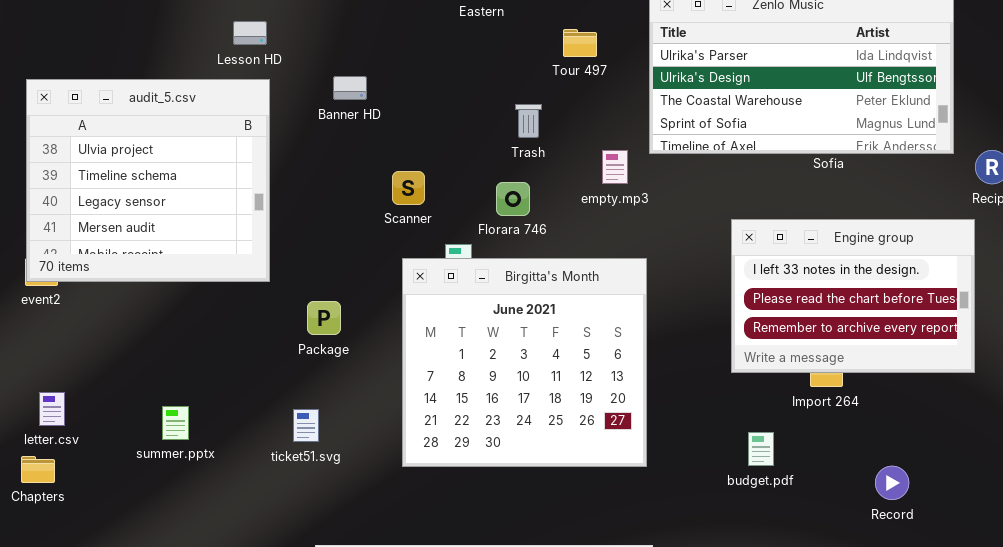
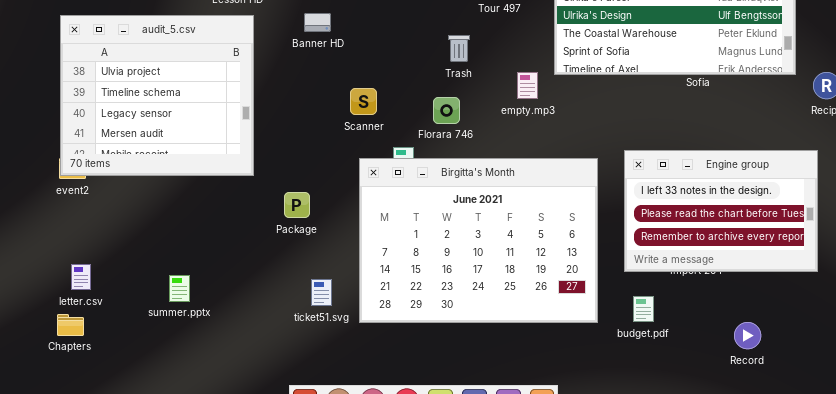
Engine group: [731,219,975,373] -> [624,150,818,272], moved
Birgitta's Month: [402,258,647,467] -> [359,158,598,323], resized
ticket51.svg: [293,409,319,442] -> [311,279,332,306], moved

